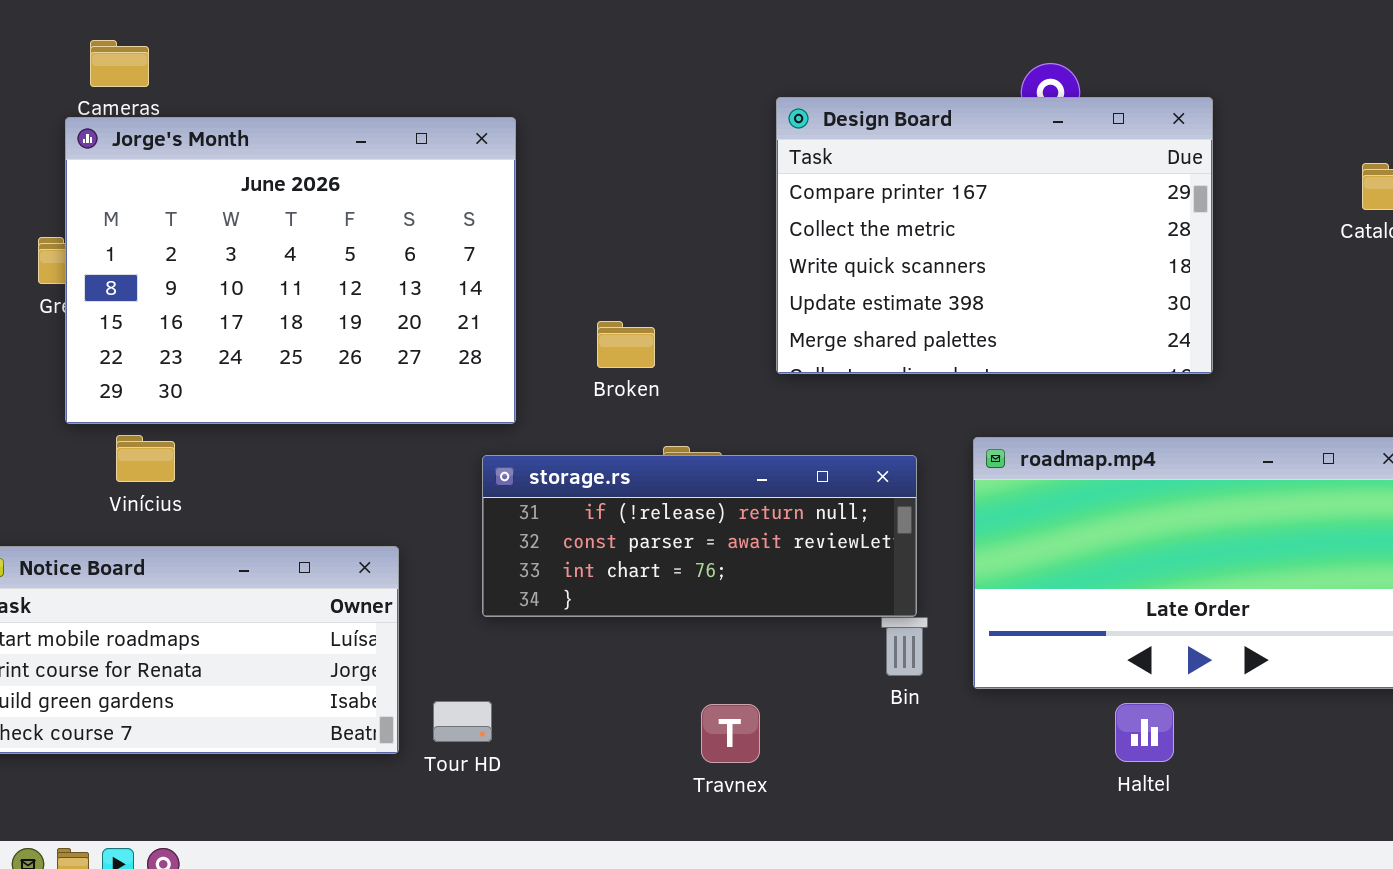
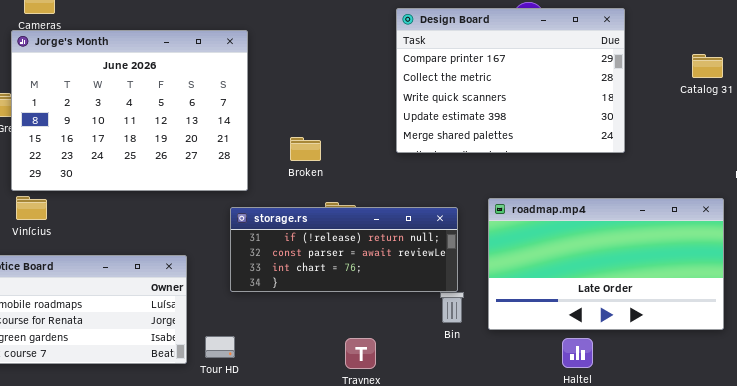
Design Board: [776,97,1213,374] -> [396,8,625,153], moved
Vinícius: [116,435,175,482] -> [16,196,47,220], moved

